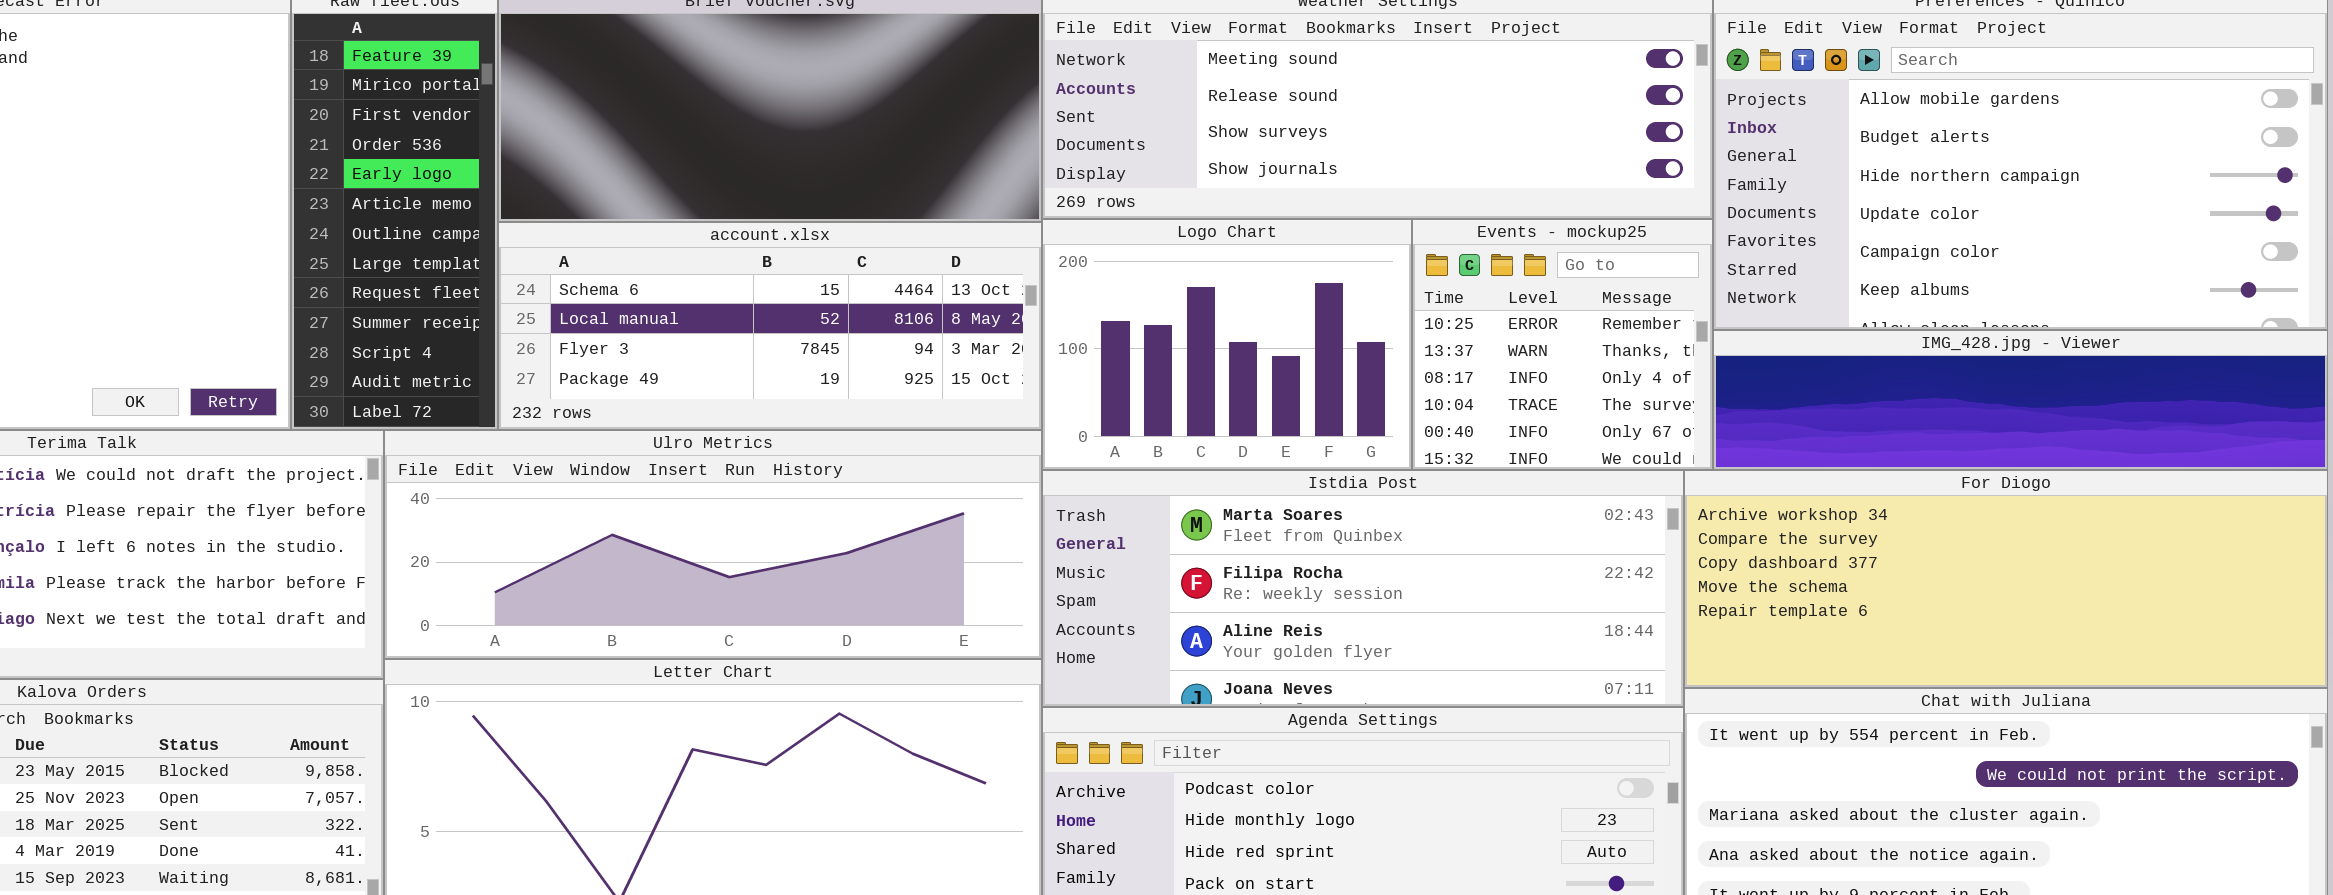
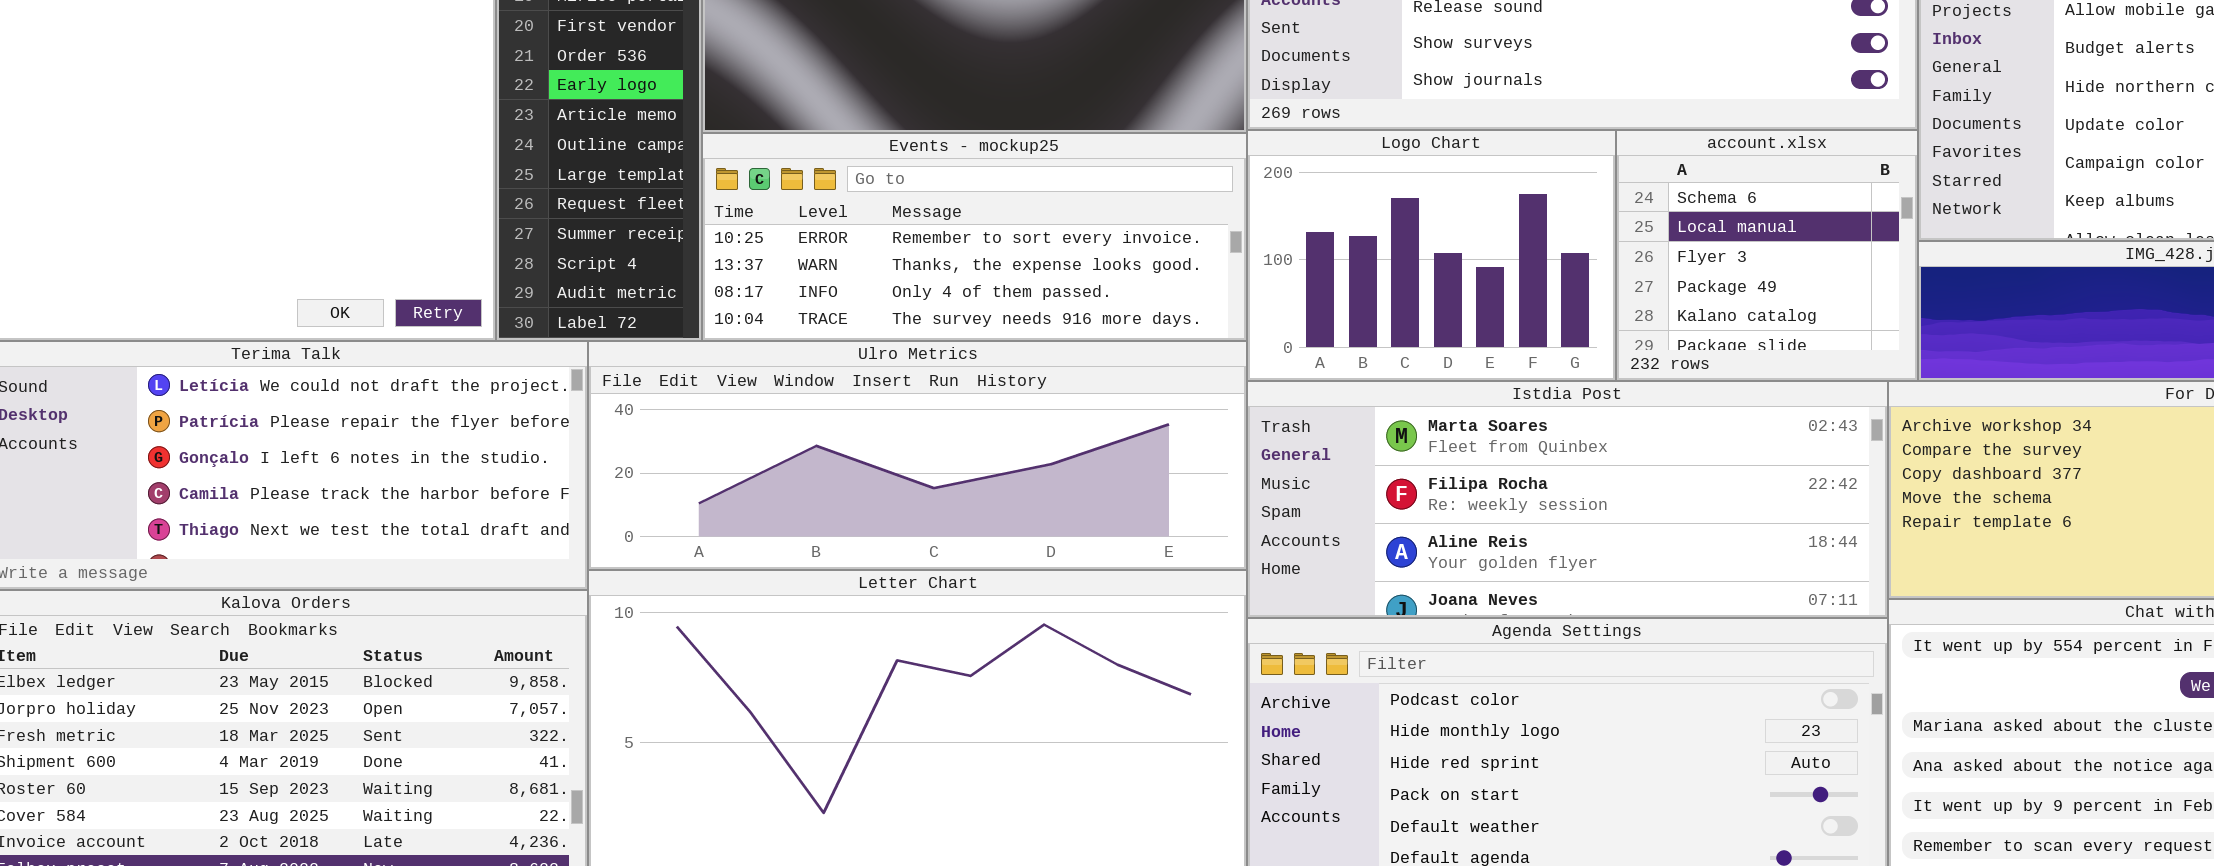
Events - mockup25: [1412,219,1713,470] -> [702,133,1247,341], moved, resized
account.xlsx: [498,222,1042,430] -> [1616,130,1918,381], moved, resized

